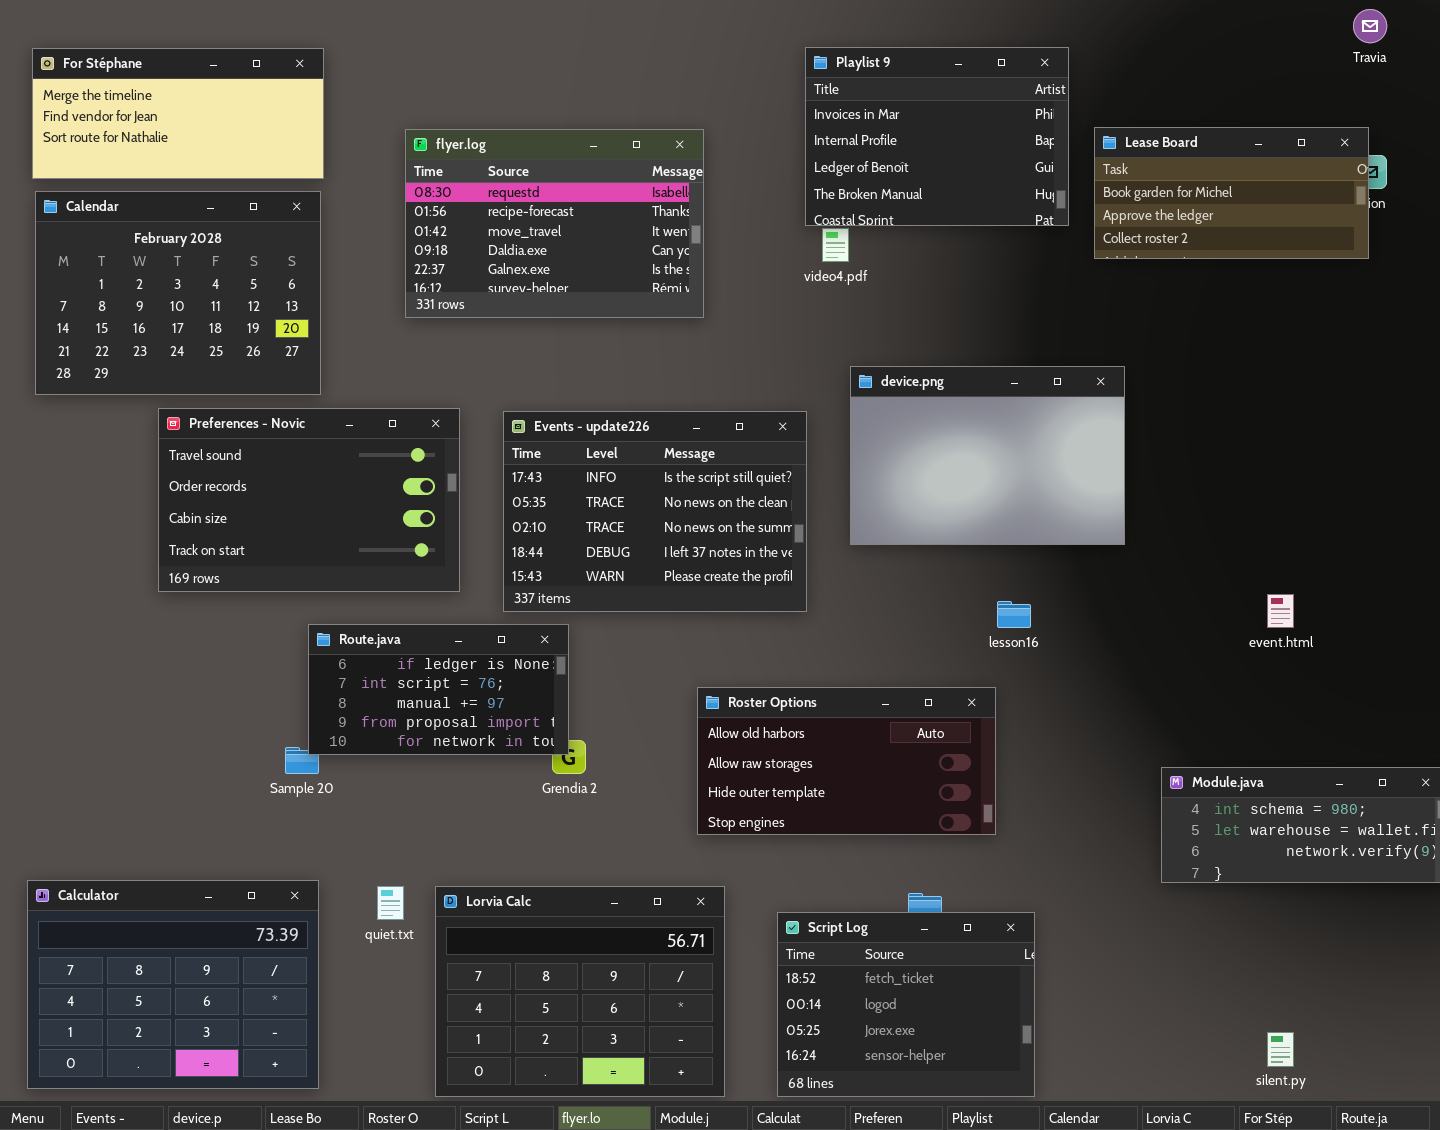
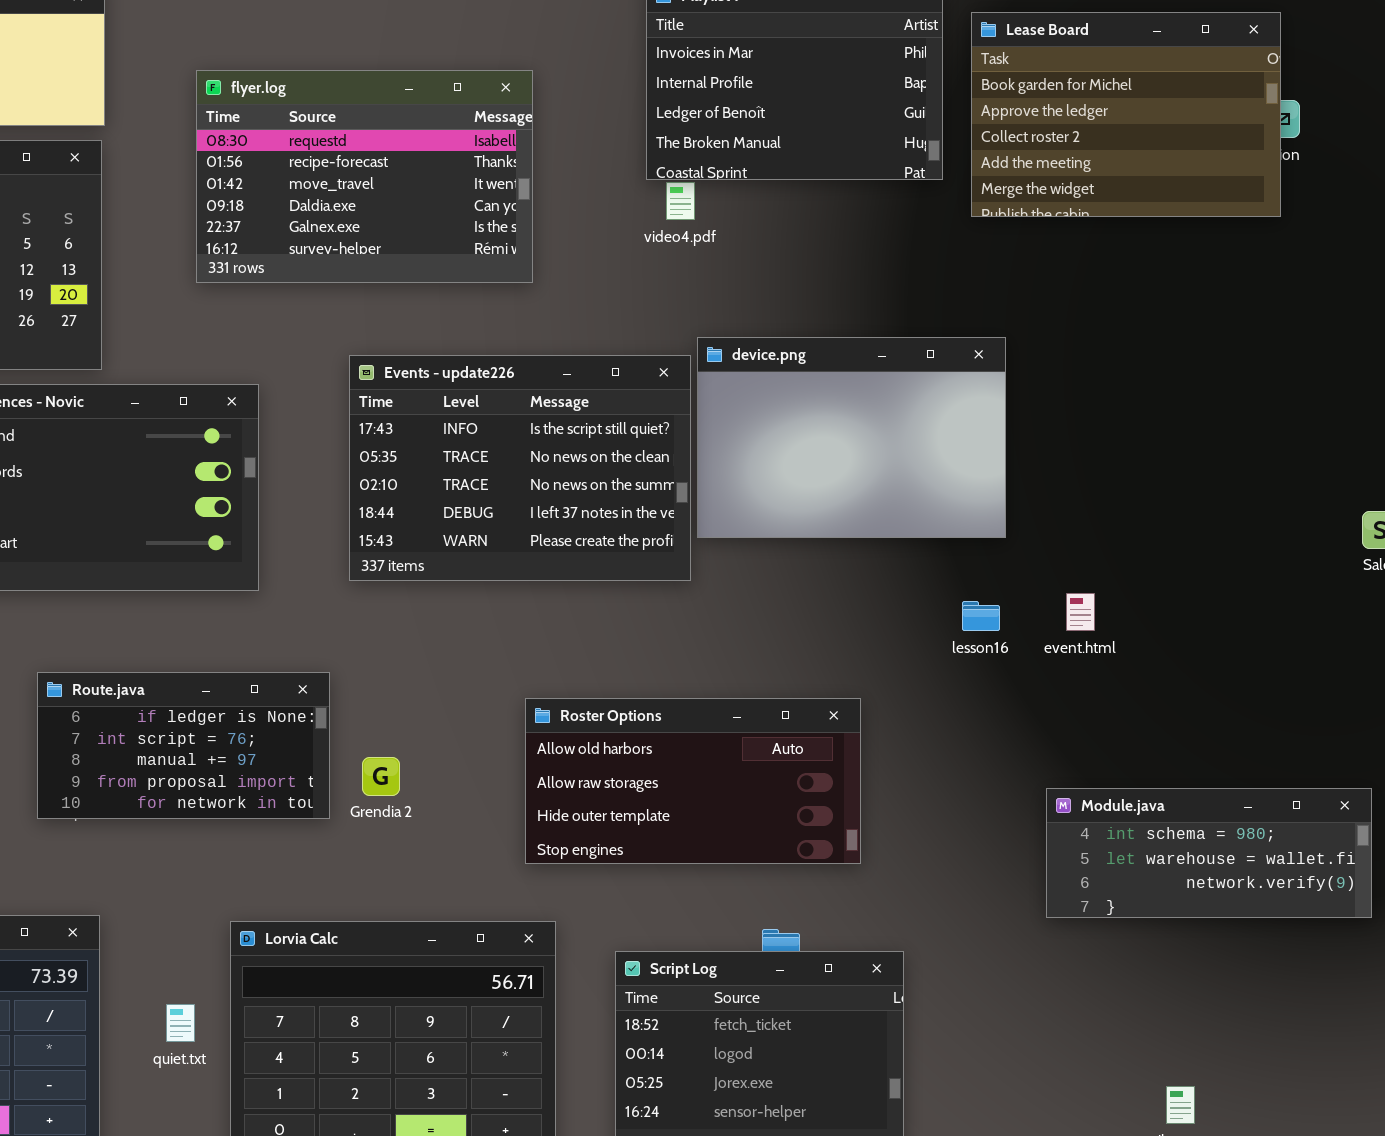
Lease Board: [1094,127,1369,259] -> [971,12,1281,217], resized
Events - update226: [503,411,807,612] -> [349,355,691,581], moved
event.html: [1267,594,1294,628] -> [1066,593,1095,631], moved
lesson16: [997,601,1031,628] -> [962,601,1000,631], moved
Route.java: [308,624,569,755] -> [37,672,330,819], moved
quiet.txt: [377,886,404,920] -> [166,1004,195,1042], moved

